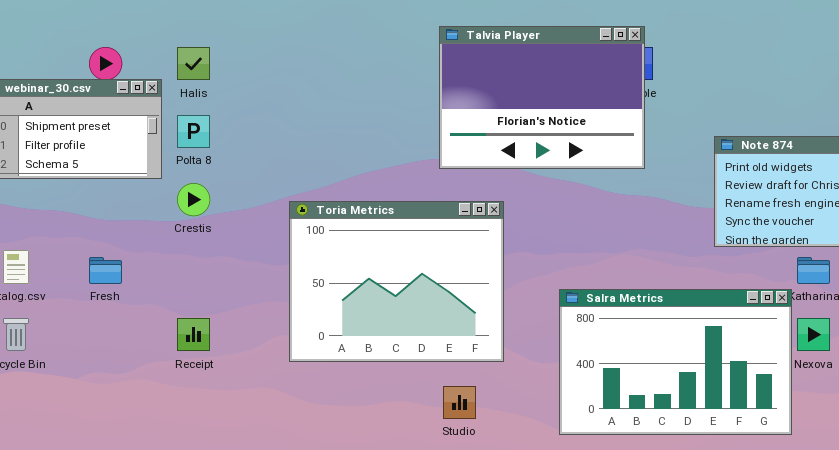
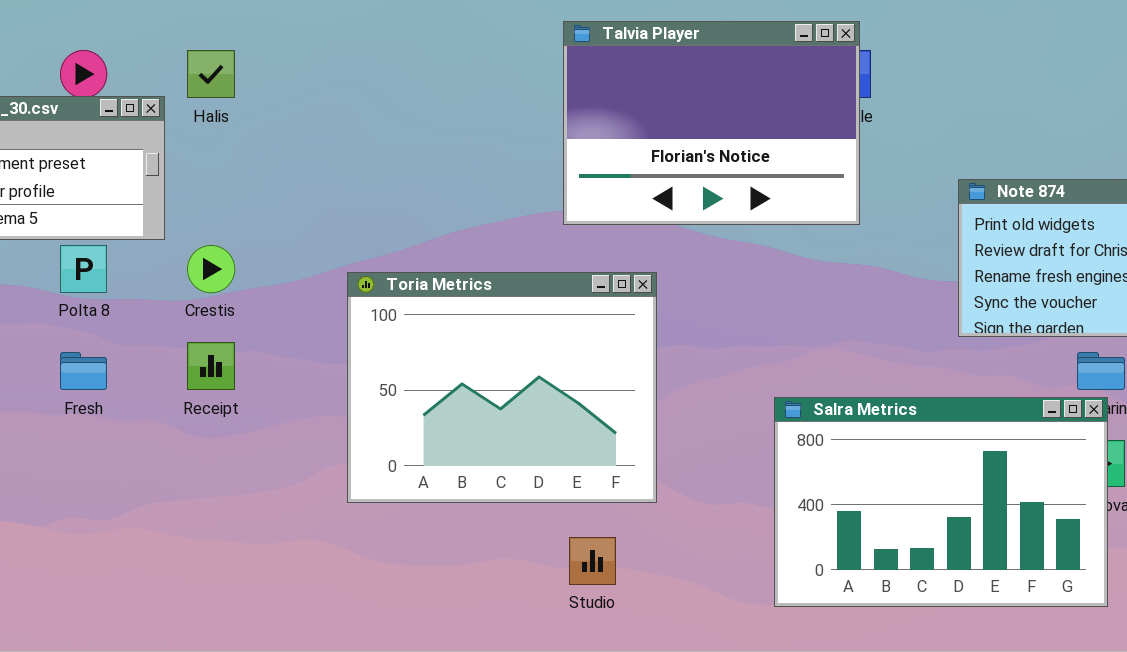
Polta 8: [177,115,210,148] -> [60,245,107,293], moved
Salra Metrics: [559,289,792,435] -> [774,397,1108,607], moved
Receipt: [177,318,210,351] -> [187,342,235,390], moved

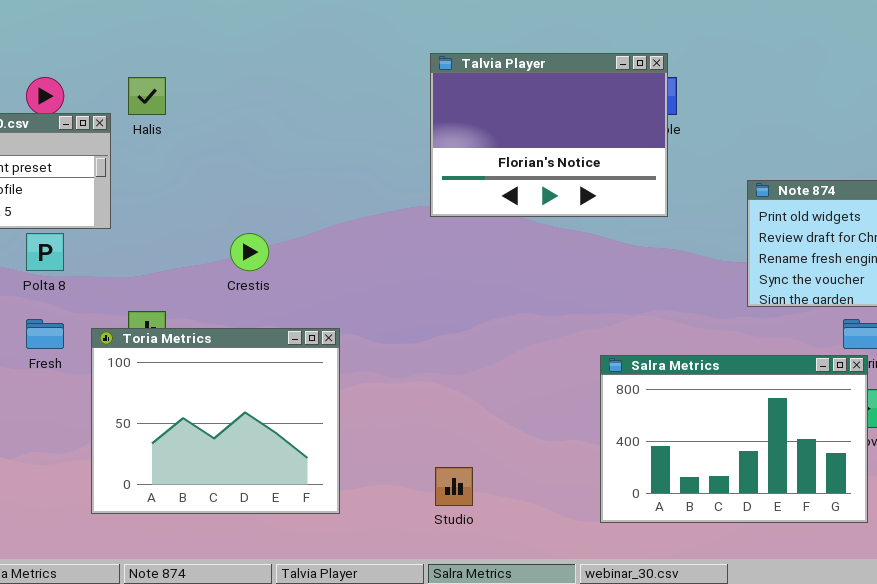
Crestis: [187,245,235,293] -> [230,233,269,271], moved
Toria Metrics: [347,272,657,503] -> [91,328,340,514], moved

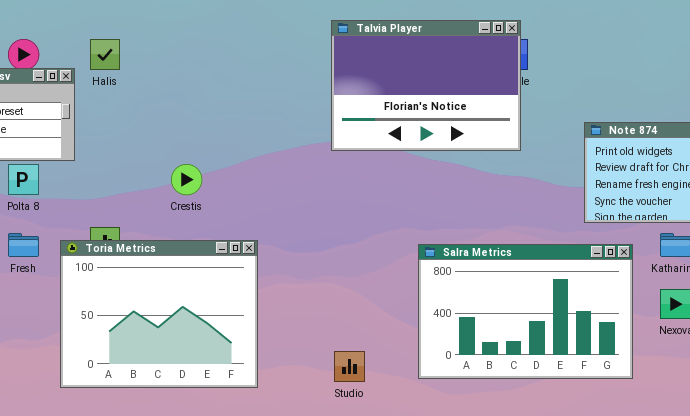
Salra Metrics: [600,355,868,523] -> [418,244,633,379], moved

